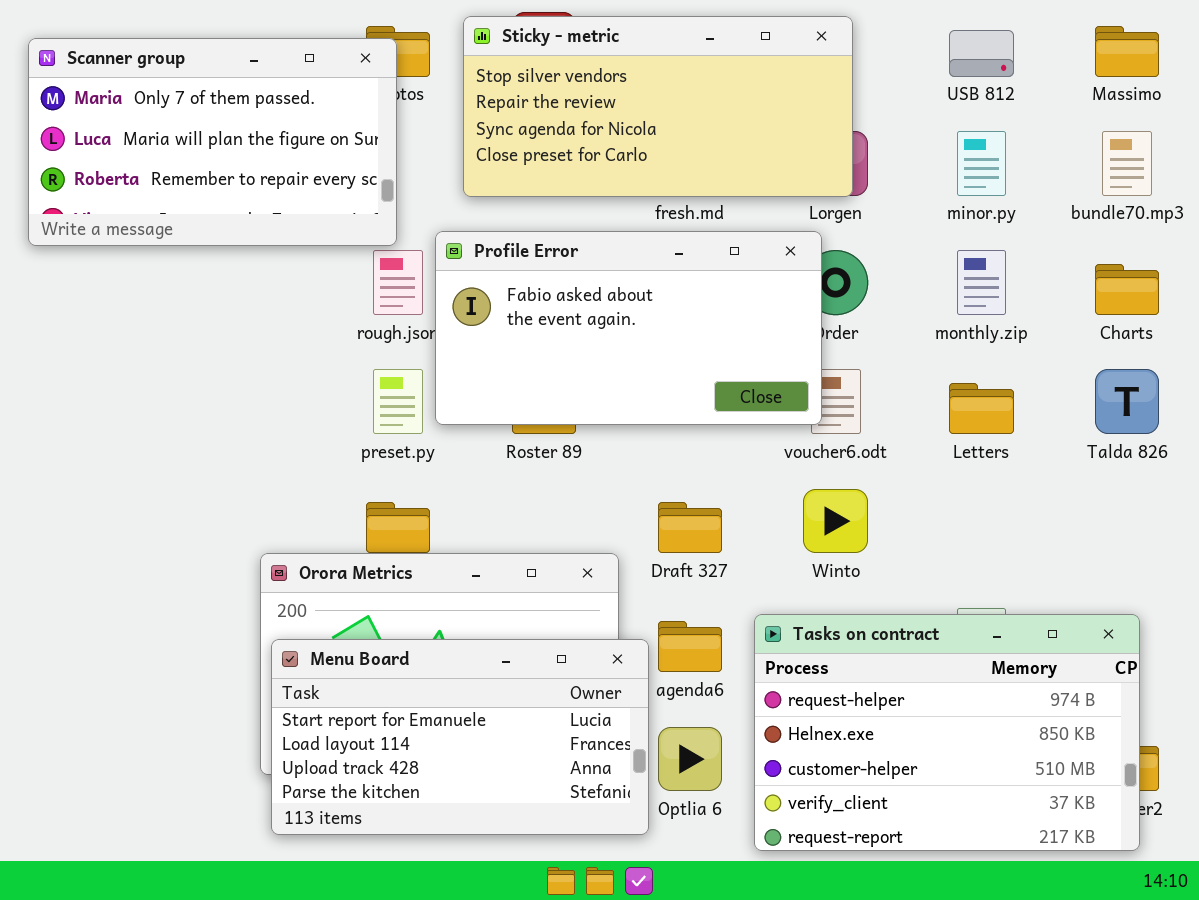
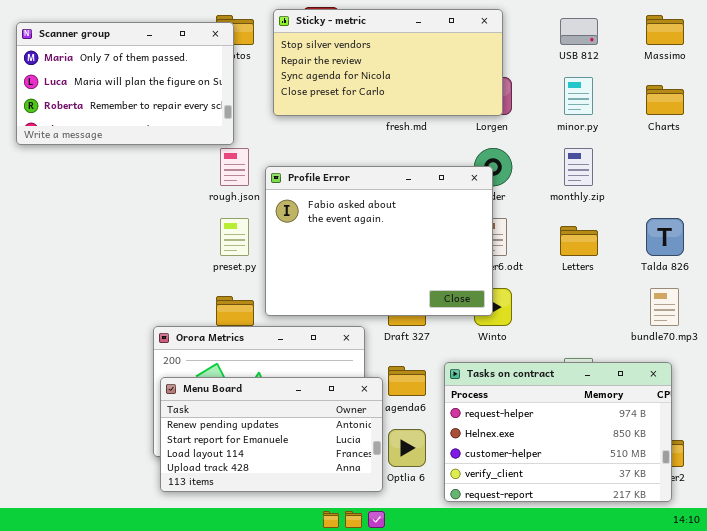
bundle70.mp3: [1102,131,1152,196] -> [650,288,679,326], moved
Profile Error: [435,231,822,425] -> [265,166,493,316], moved, resized
Charts: [1095,264,1159,315] -> [646,85,684,115], moved
Menu Board: [271,639,649,835] -> [160,377,383,492], scrolled up 1 row

